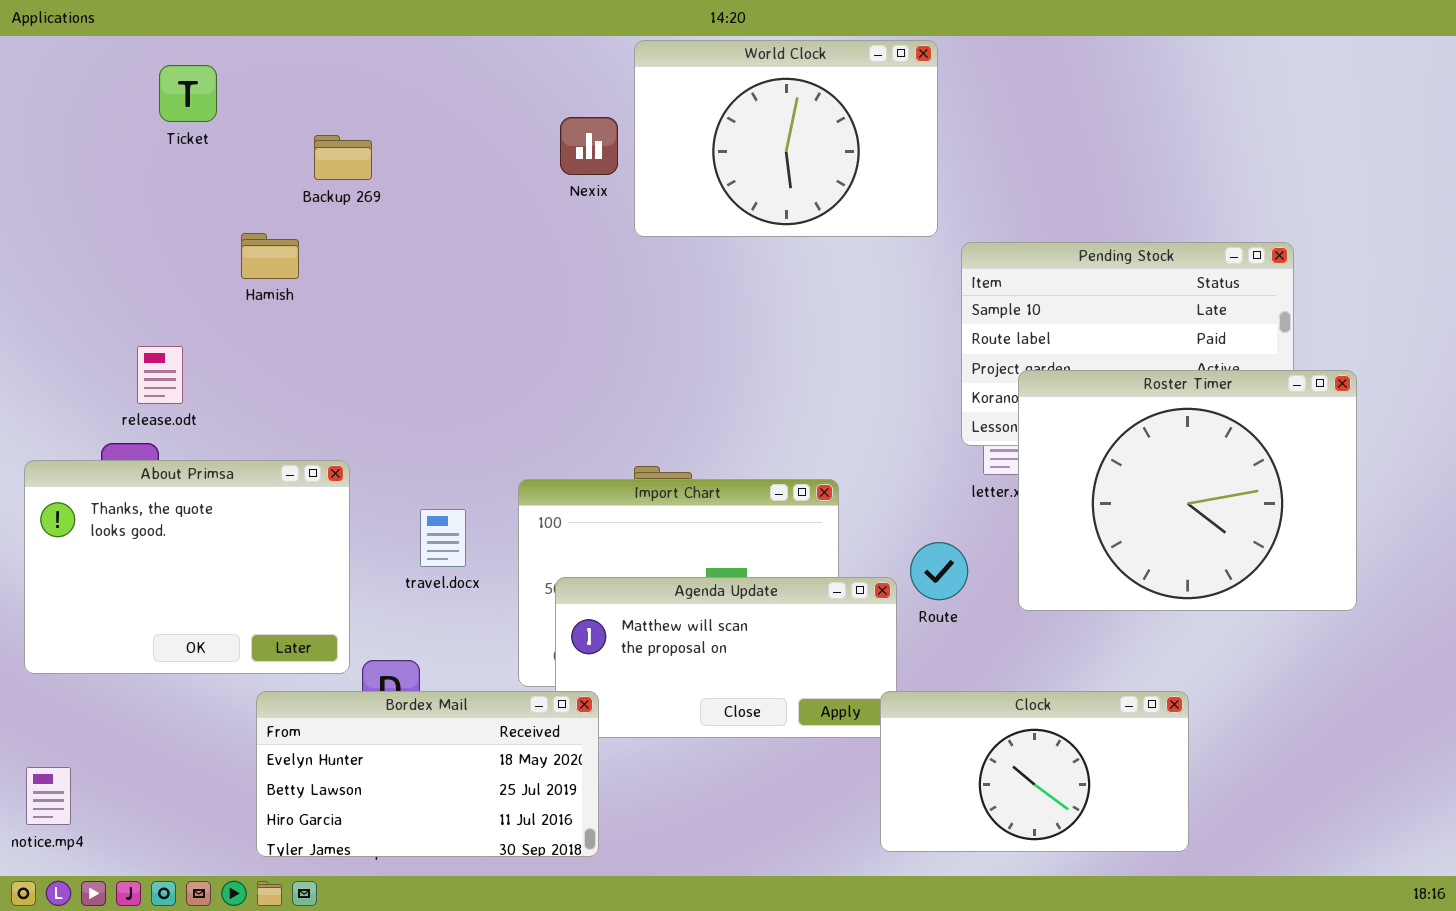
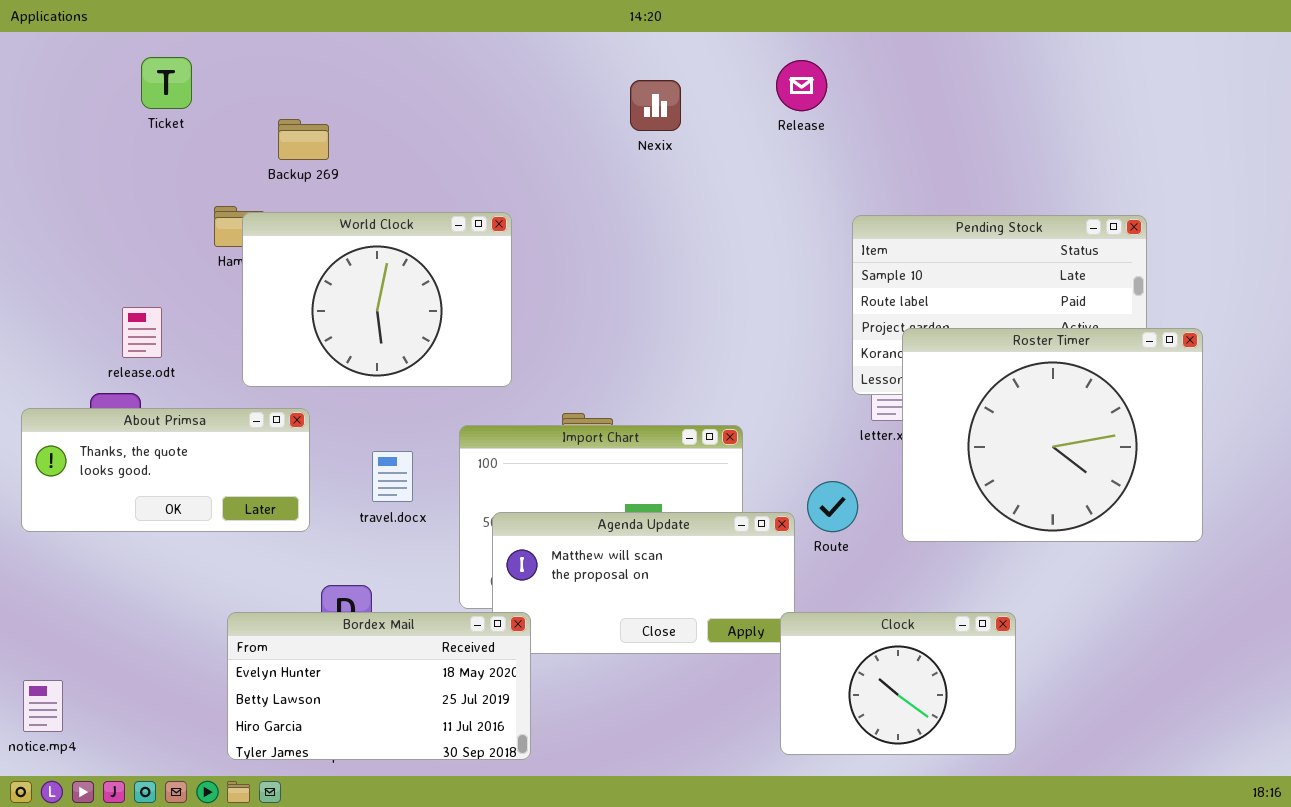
World Clock: [634,40,938,237] -> [242,212,512,387], moved
Nexix: [560,117,618,175] -> [630,80,681,131], moved
About Primsa: [24,460,350,674] -> [21,408,310,532], resized
Clock: [880,691,1189,852] -> [780,612,1016,755], resized

